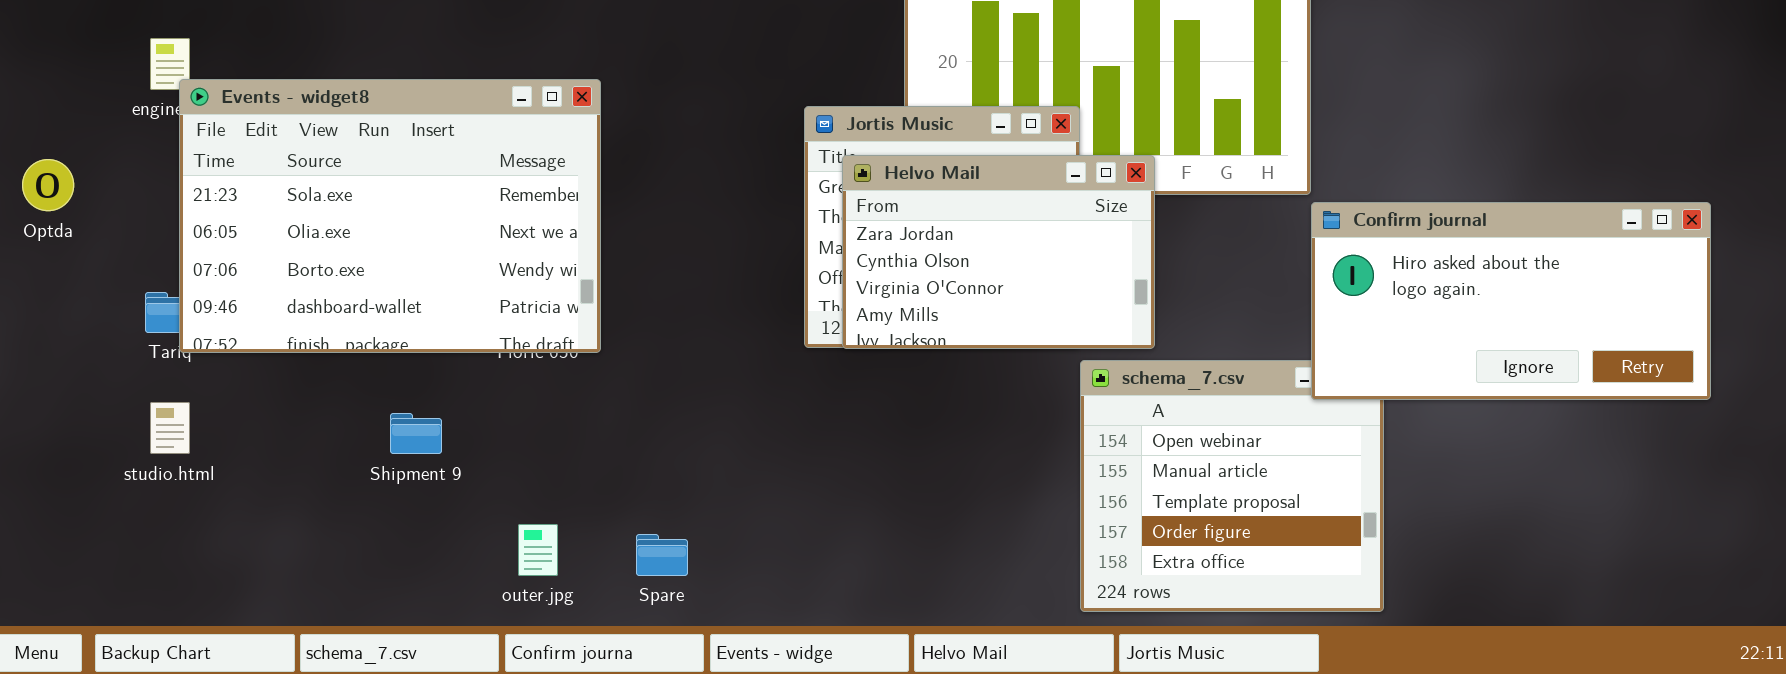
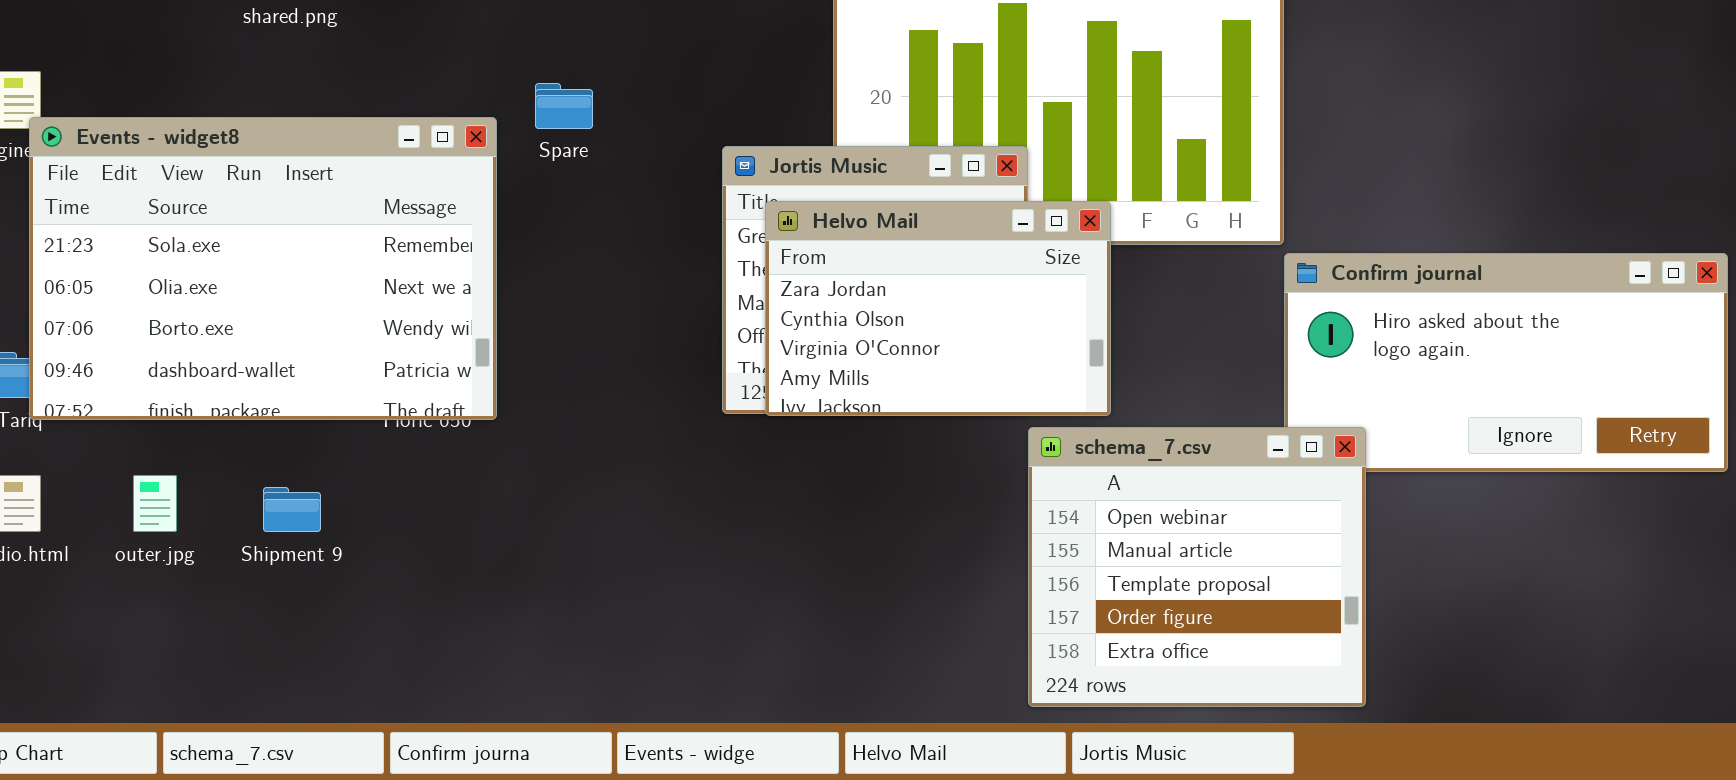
schema_7.csv: [1080,360,1384,612] -> [1028,427,1366,707], raised
outer.jpg: [518,524,558,576] -> [133,475,177,532], moved
Spare: [636,534,688,576] -> [535,83,593,129], moved

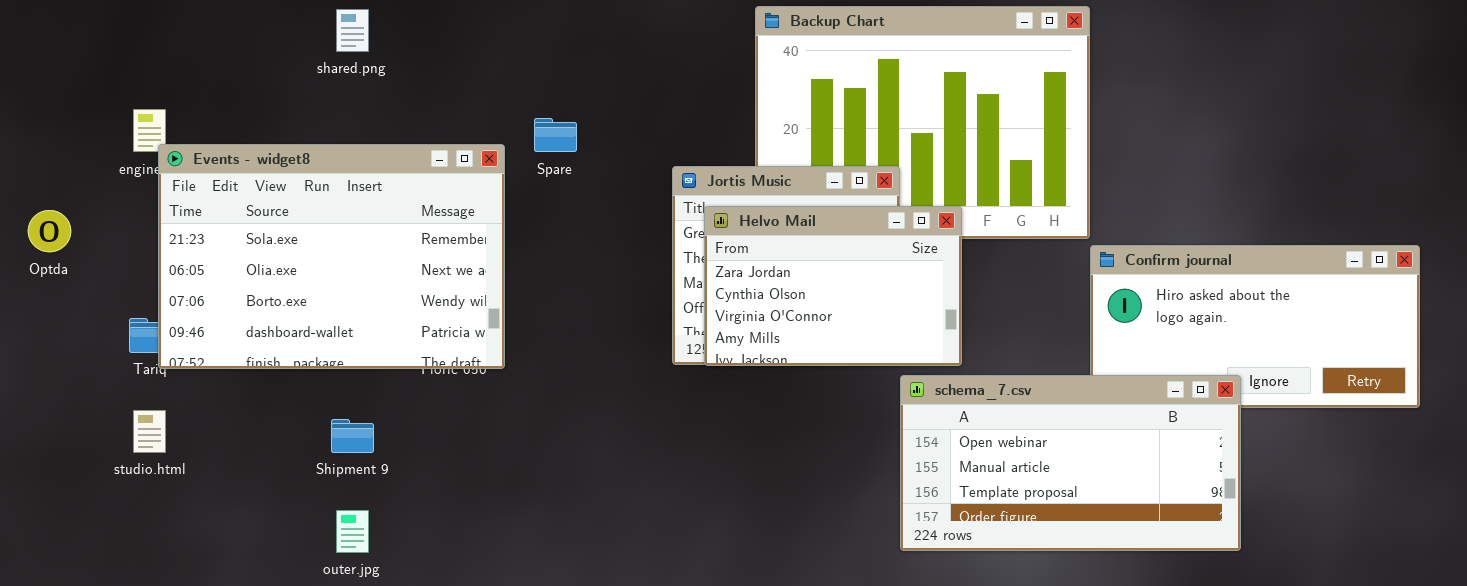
schema_7.csv: [1028,427,1366,707] -> [900,375,1241,551], resized
outer.jpg: [133,475,177,532] -> [336,510,369,553], moved

